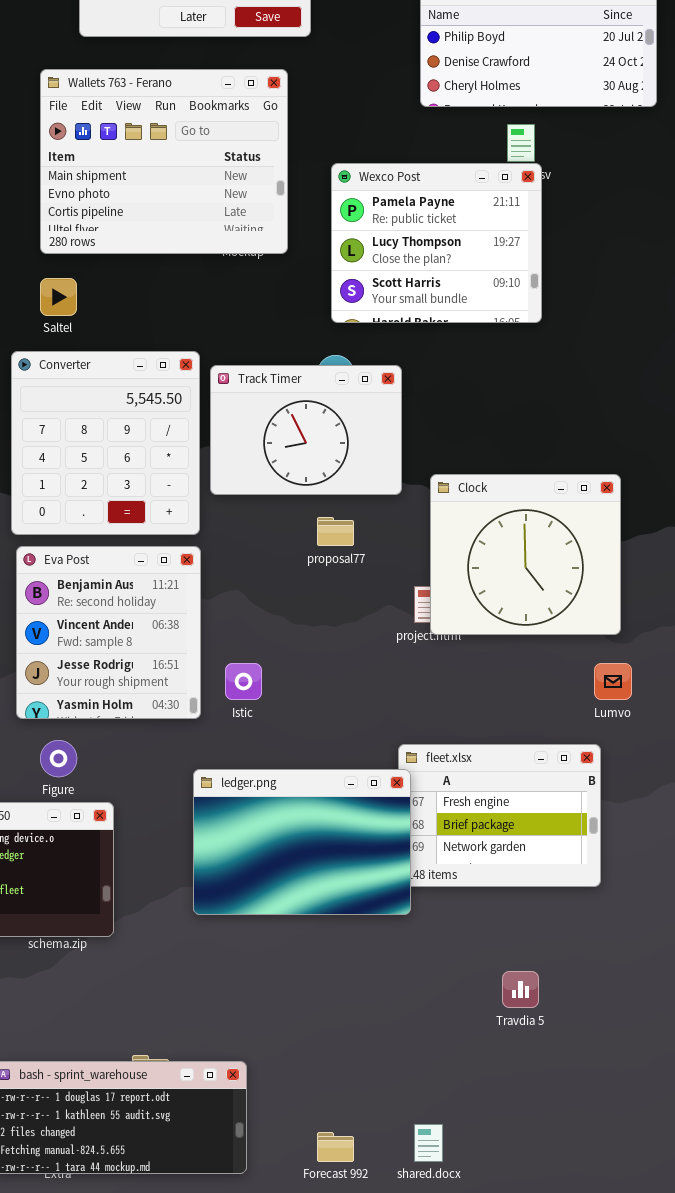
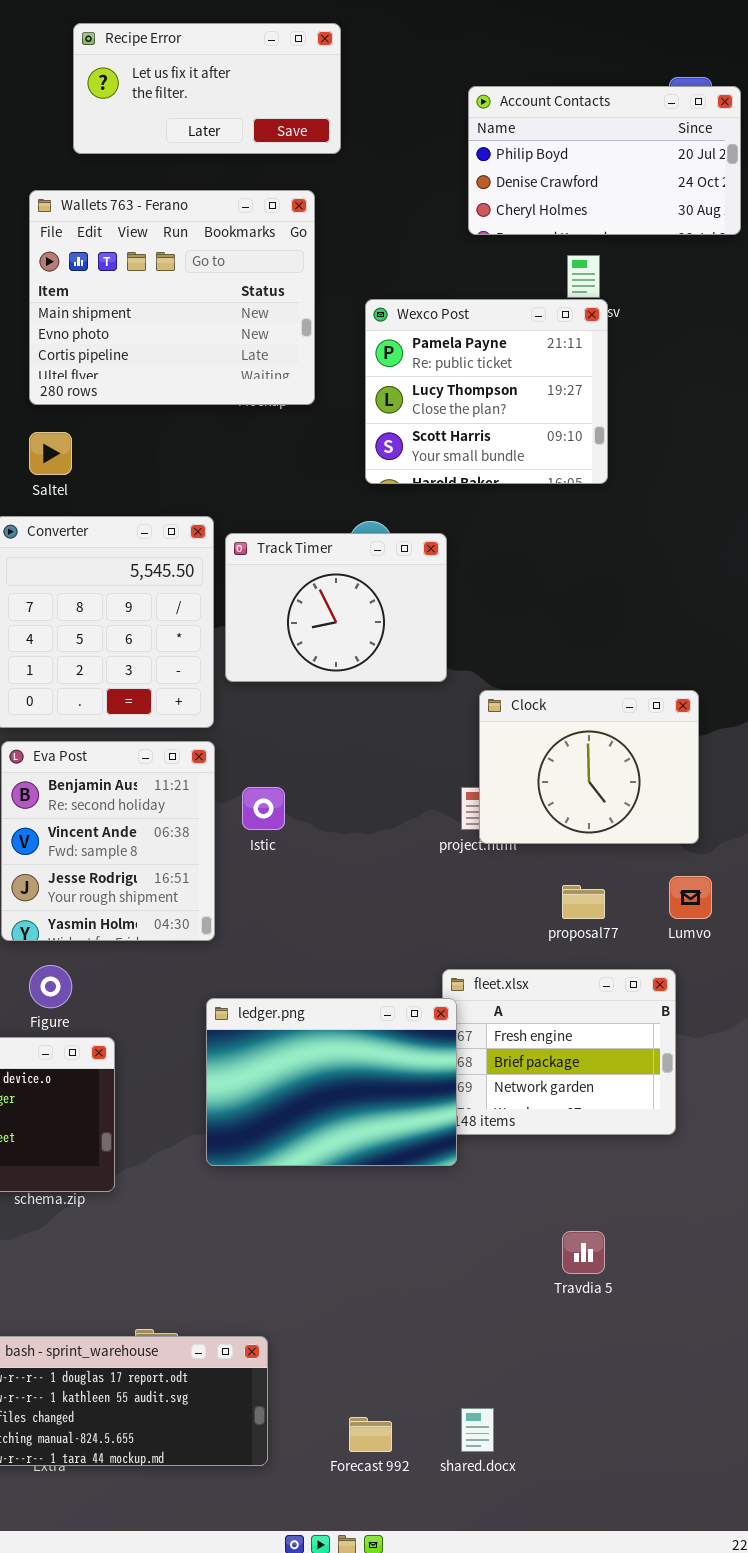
Clock: [430,474,621,635] -> [479,690,699,844], resized
proposal77: [317,517,354,546] -> [562,885,605,919], moved
Istic: [225,663,262,700] -> [242,787,285,830], moved

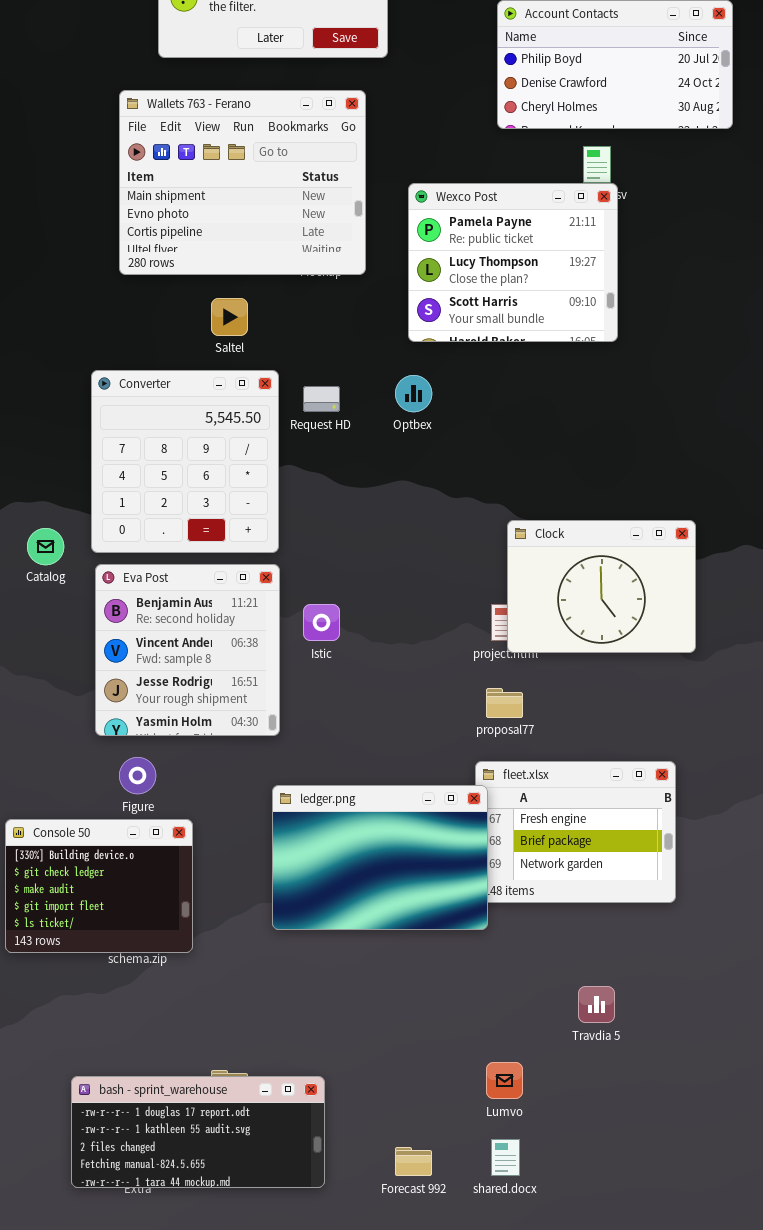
Saltel: [29,432,72,475] -> [211,298,248,336], moved
Track Timer: [225,533,447,682] -> none, closed
Lumvo: [669,876,712,919] -> [486,1062,523,1099], moved
proposal77: [562,885,605,919] -> [486,688,523,718], moved

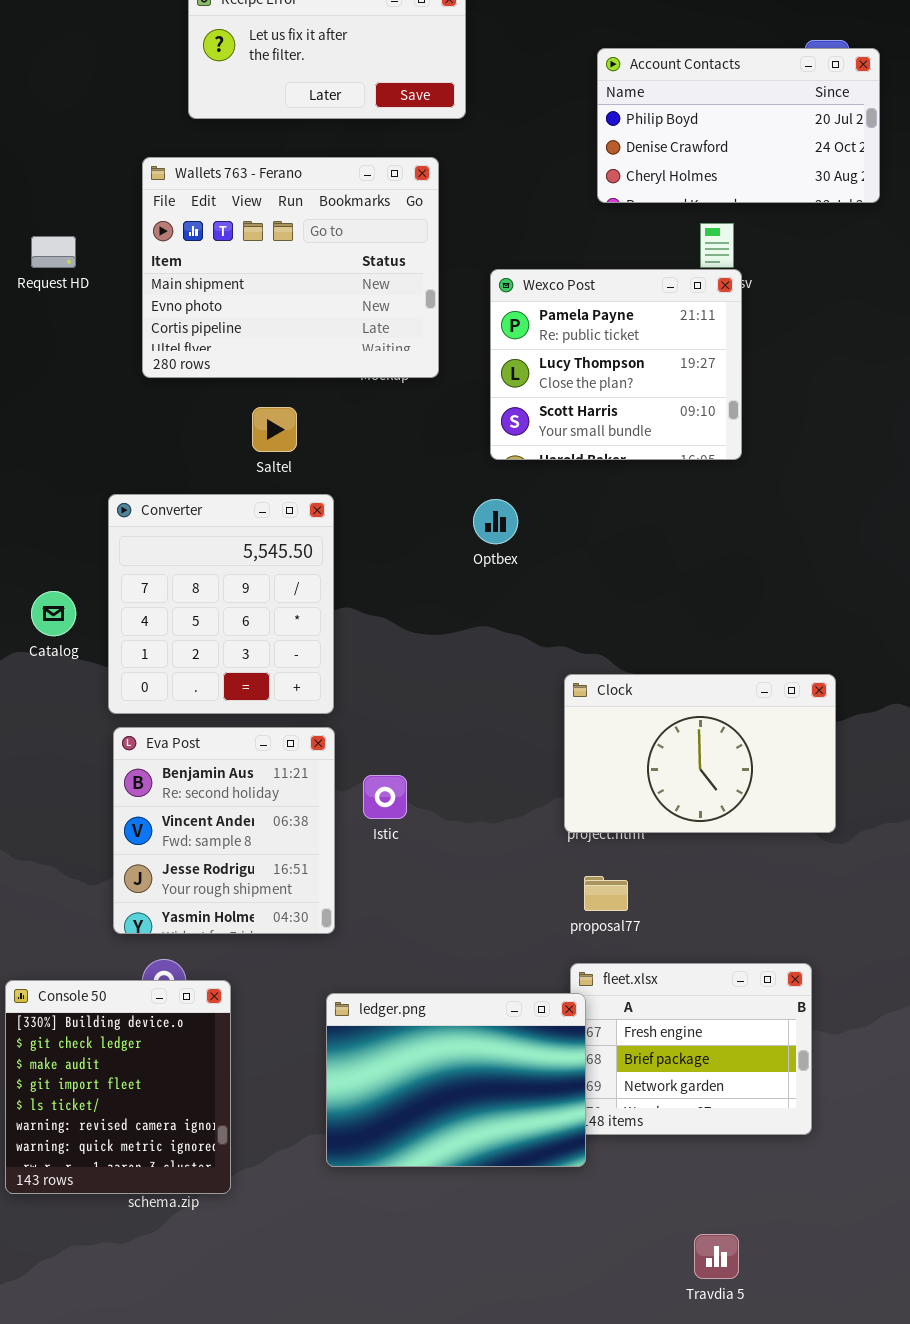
Request HD: [303,386,340,412] -> [31,236,76,268], moved
Clock: [507,520,696,653] -> [564,674,836,833], resized
Catalog: [27,528,64,565] -> [31,591,76,636], moved
Console 50: [5,819,193,953] -> [5,980,231,1194], resized

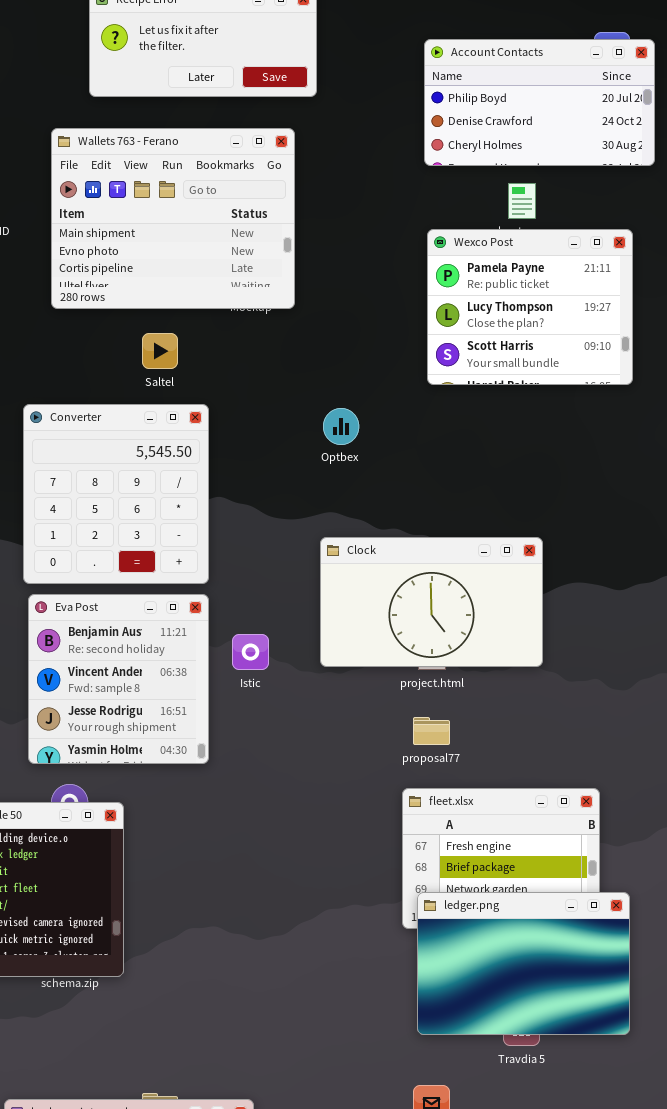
Wexco Post: [490,269,742,460] -> [427,229,633,385], moved
Clock: [564,674,836,833] -> [320,537,543,667], moved
ledger.png: [326,993,586,1167] -> [417,892,630,1035], moved

